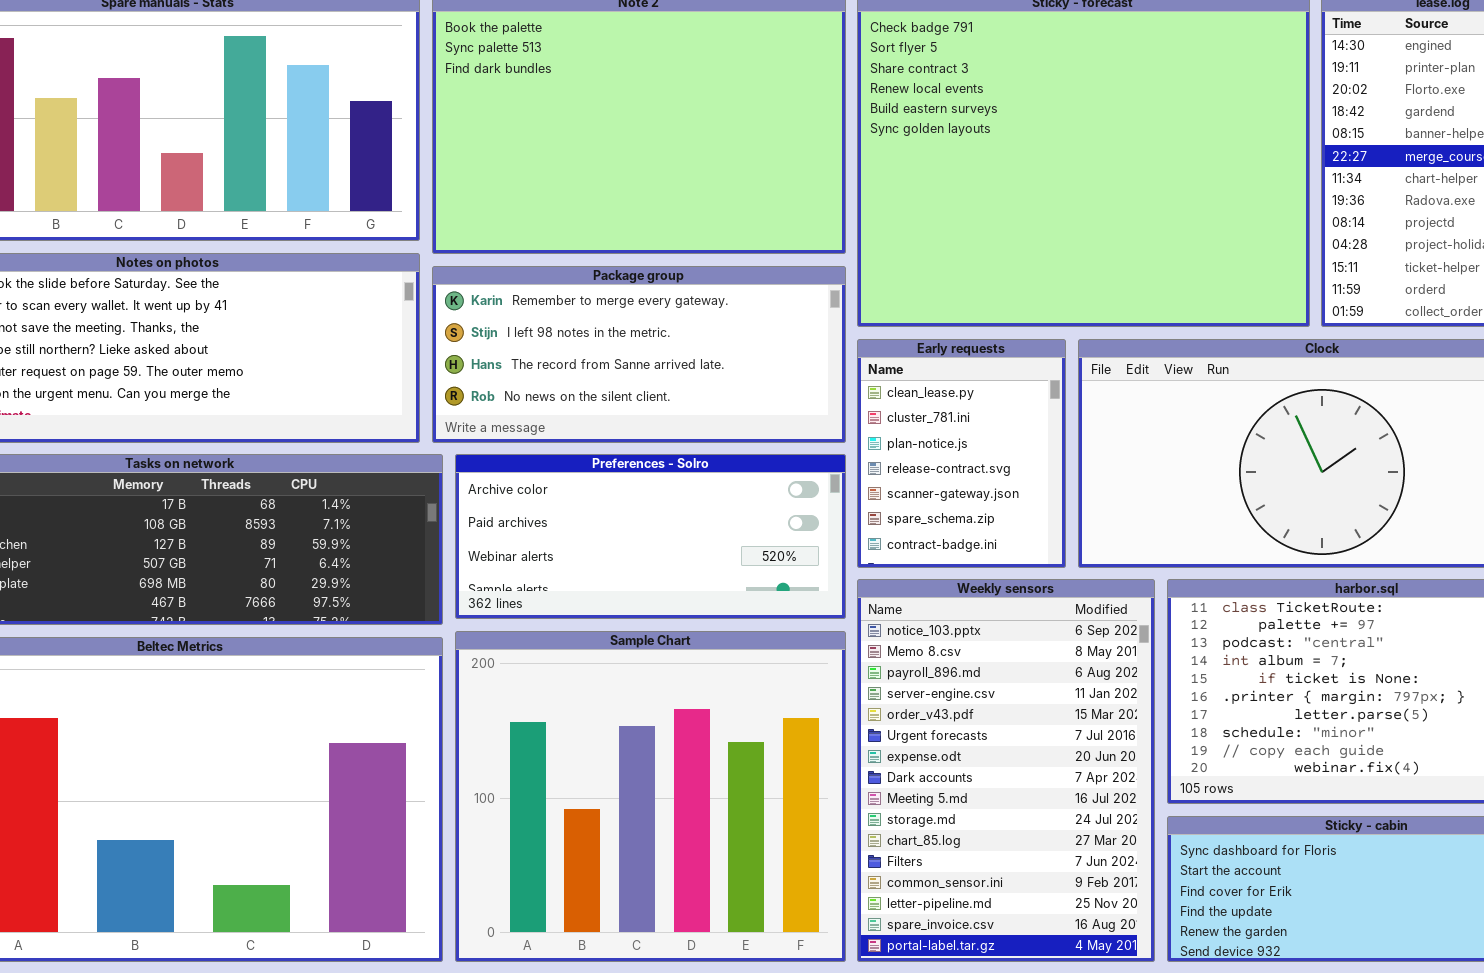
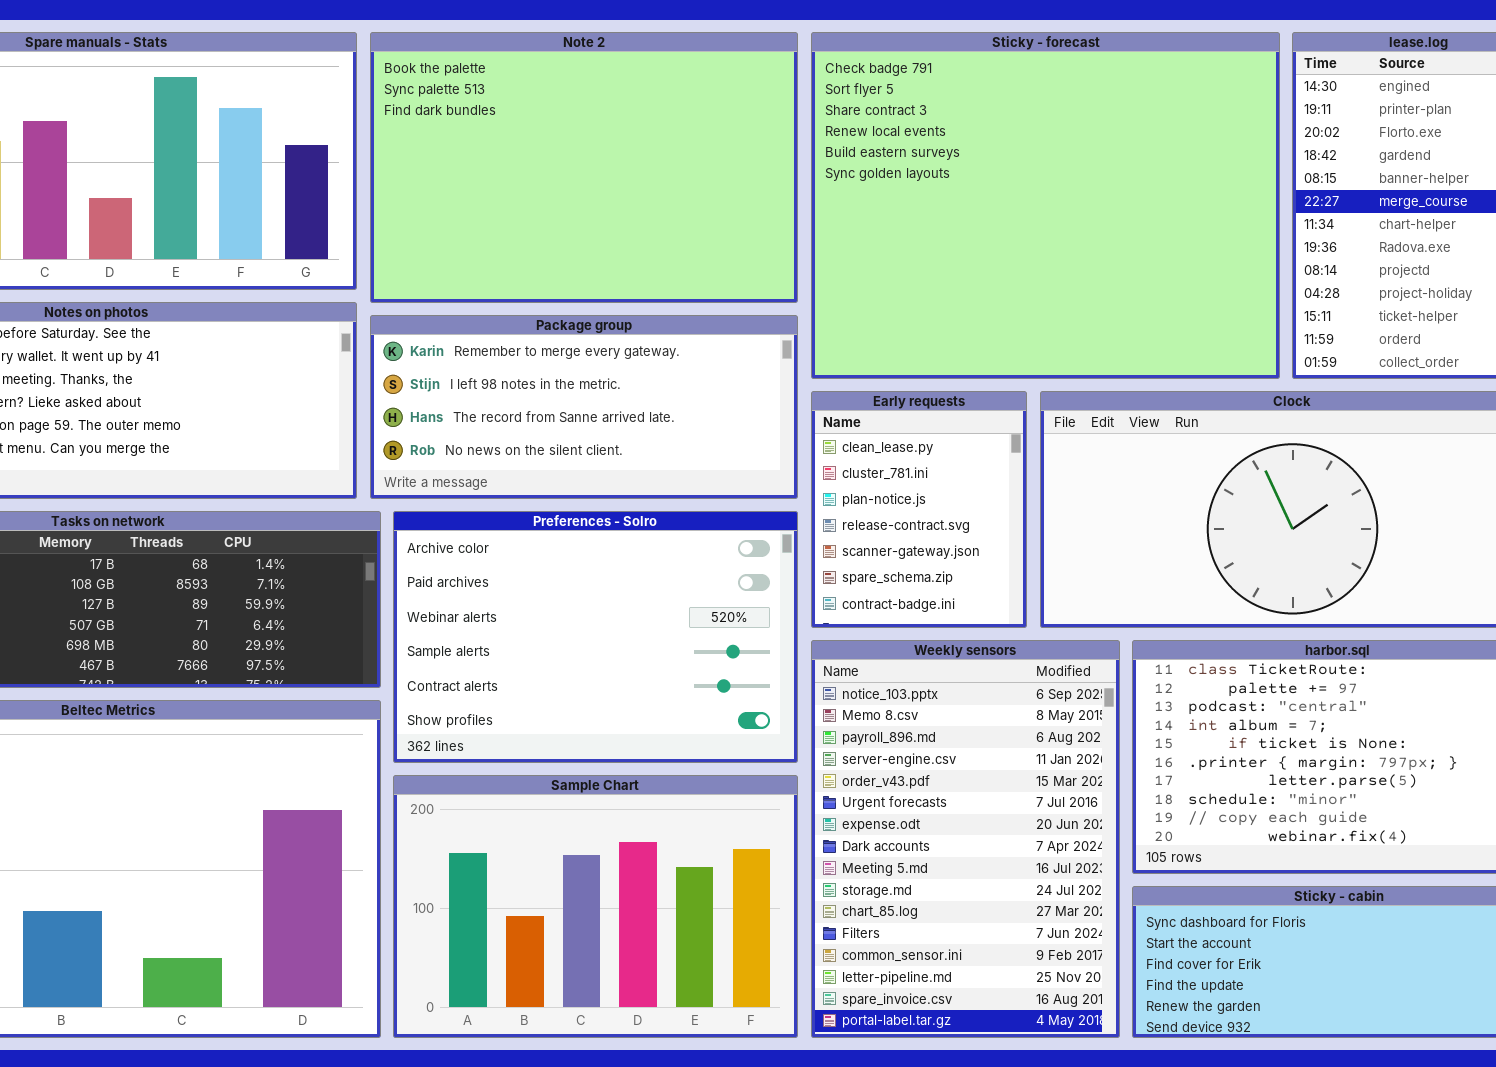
Preferences - Solro: [455,454,846,619] -> [393,511,798,763], resized
Sample Chart: [455,631,846,962] -> [393,775,798,1038], resized

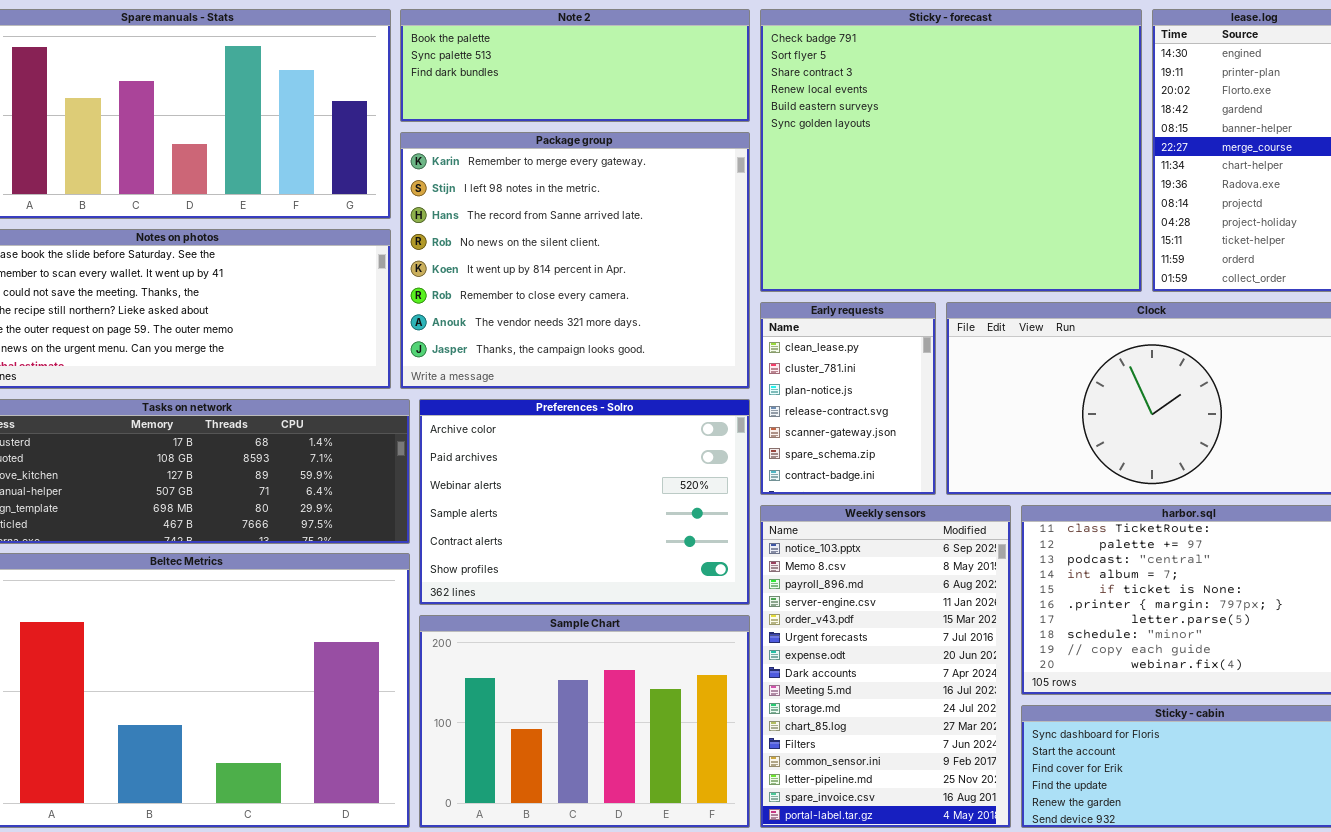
Note 2: [370,32,798,303] -> [400,9,750,122], resized
Package group: [370,315,798,499] -> [400,132,750,389], resized

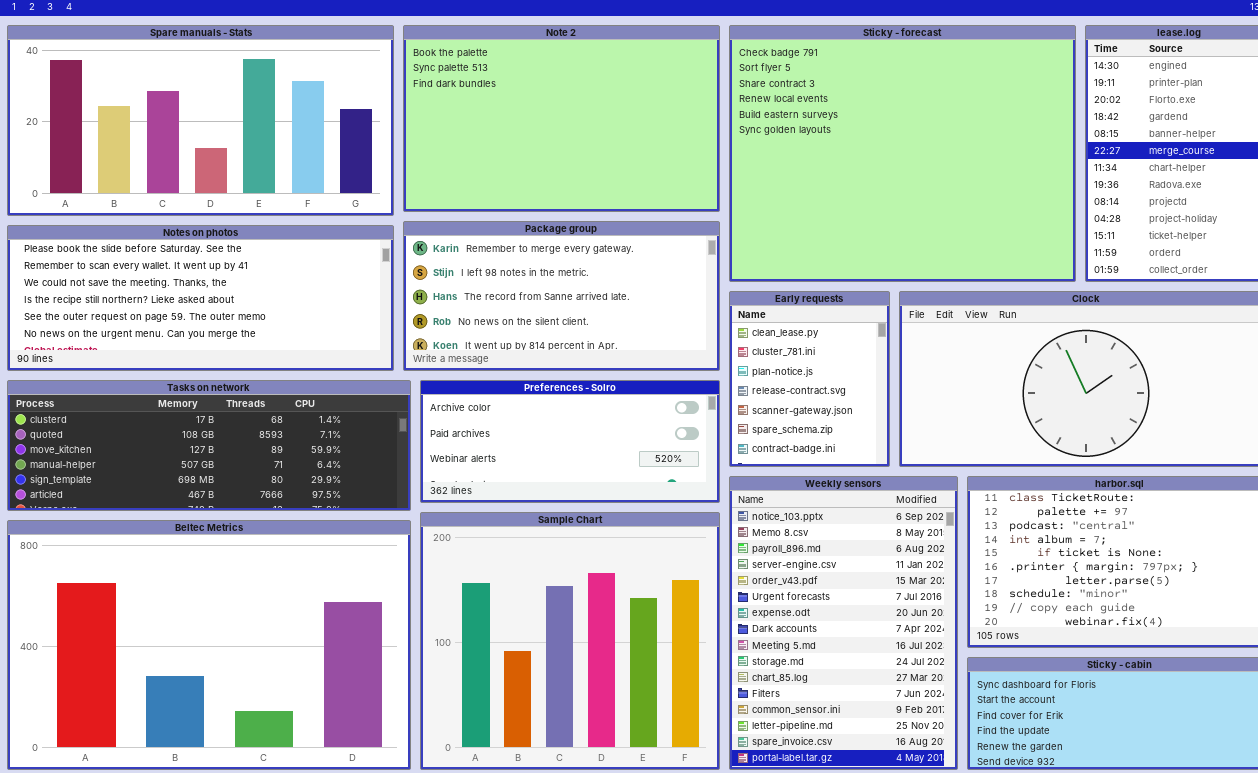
Note 2: [400,9,750,122] -> [403,25,720,212], resized
Package group: [400,132,750,389] -> [403,221,720,371], resized
Preferences - Solro: [419,399,750,605] -> [420,380,720,503], resized
Sample Chart: [419,615,750,828] -> [420,512,720,770], resized

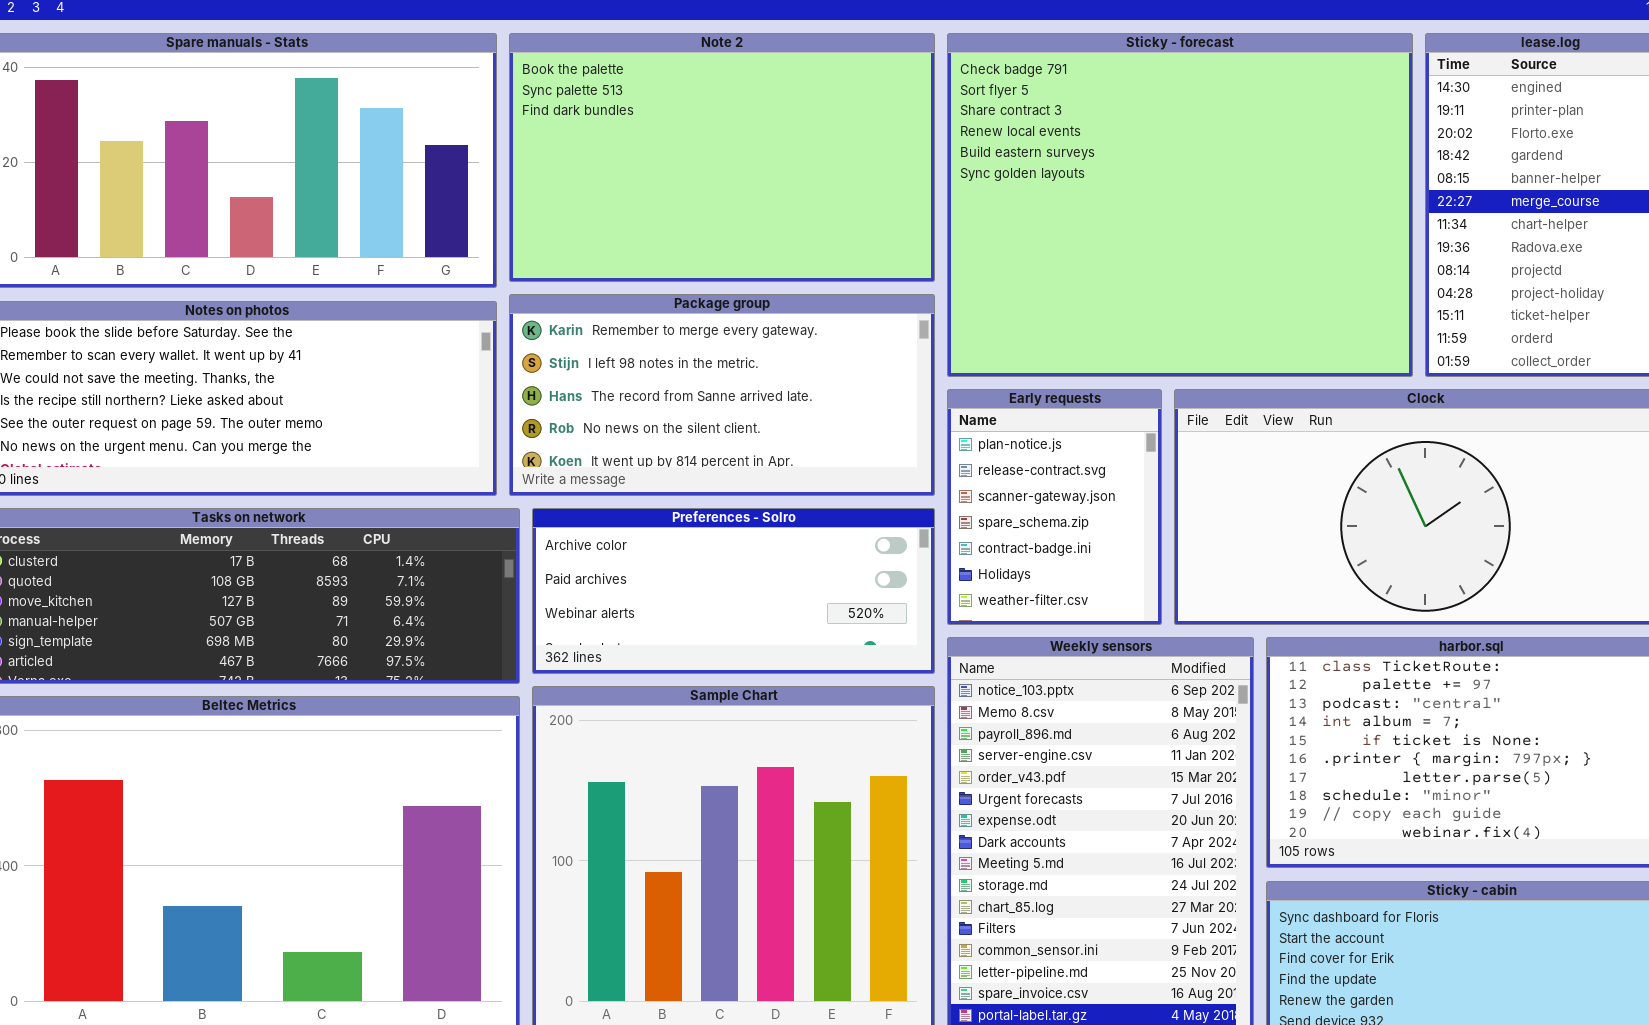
Early requests: [729,291,890,467] -> [947,389,1162,625], scrolled down 2 rows

